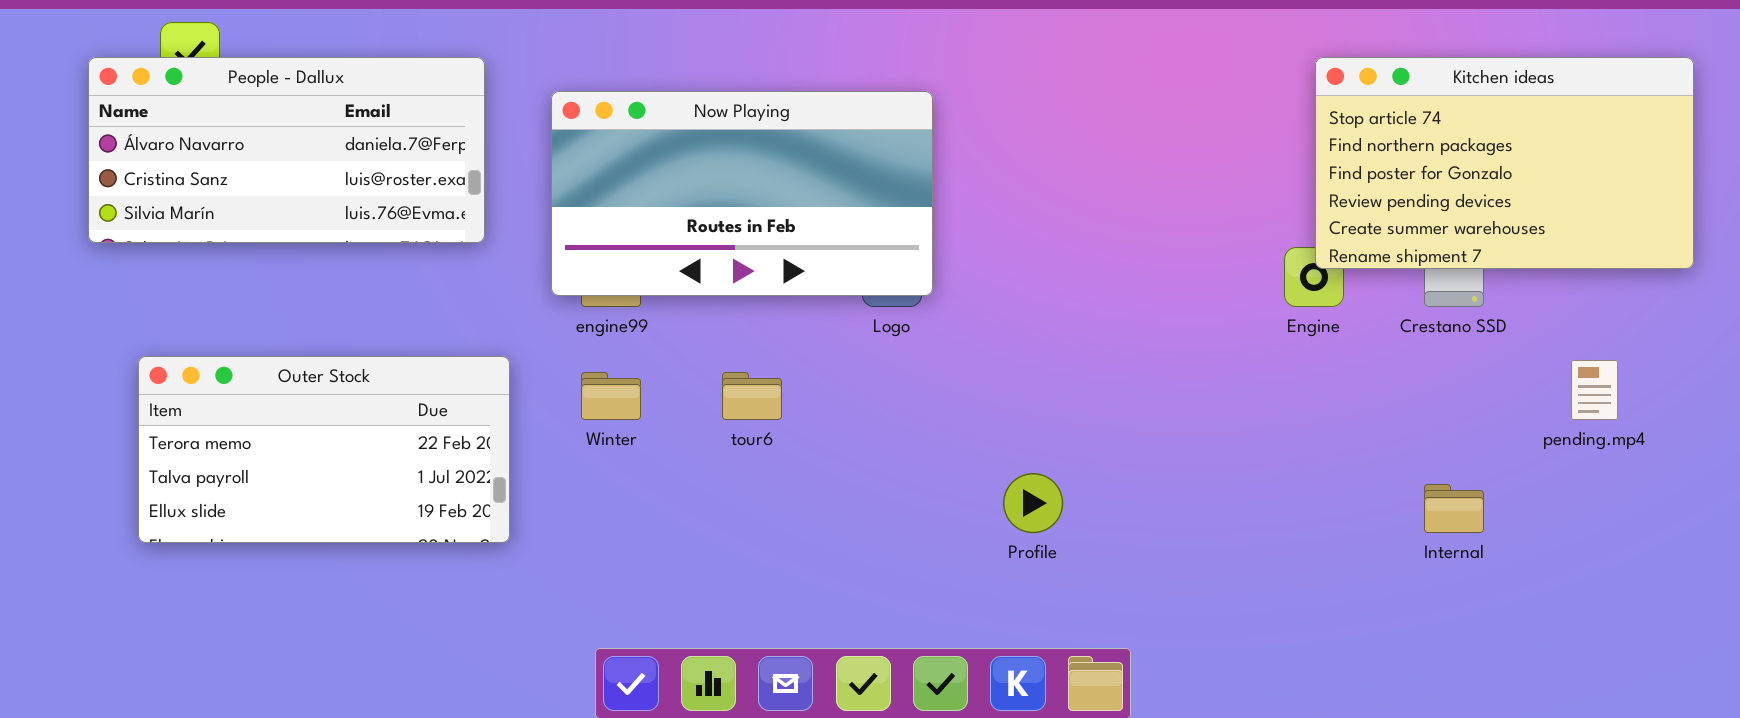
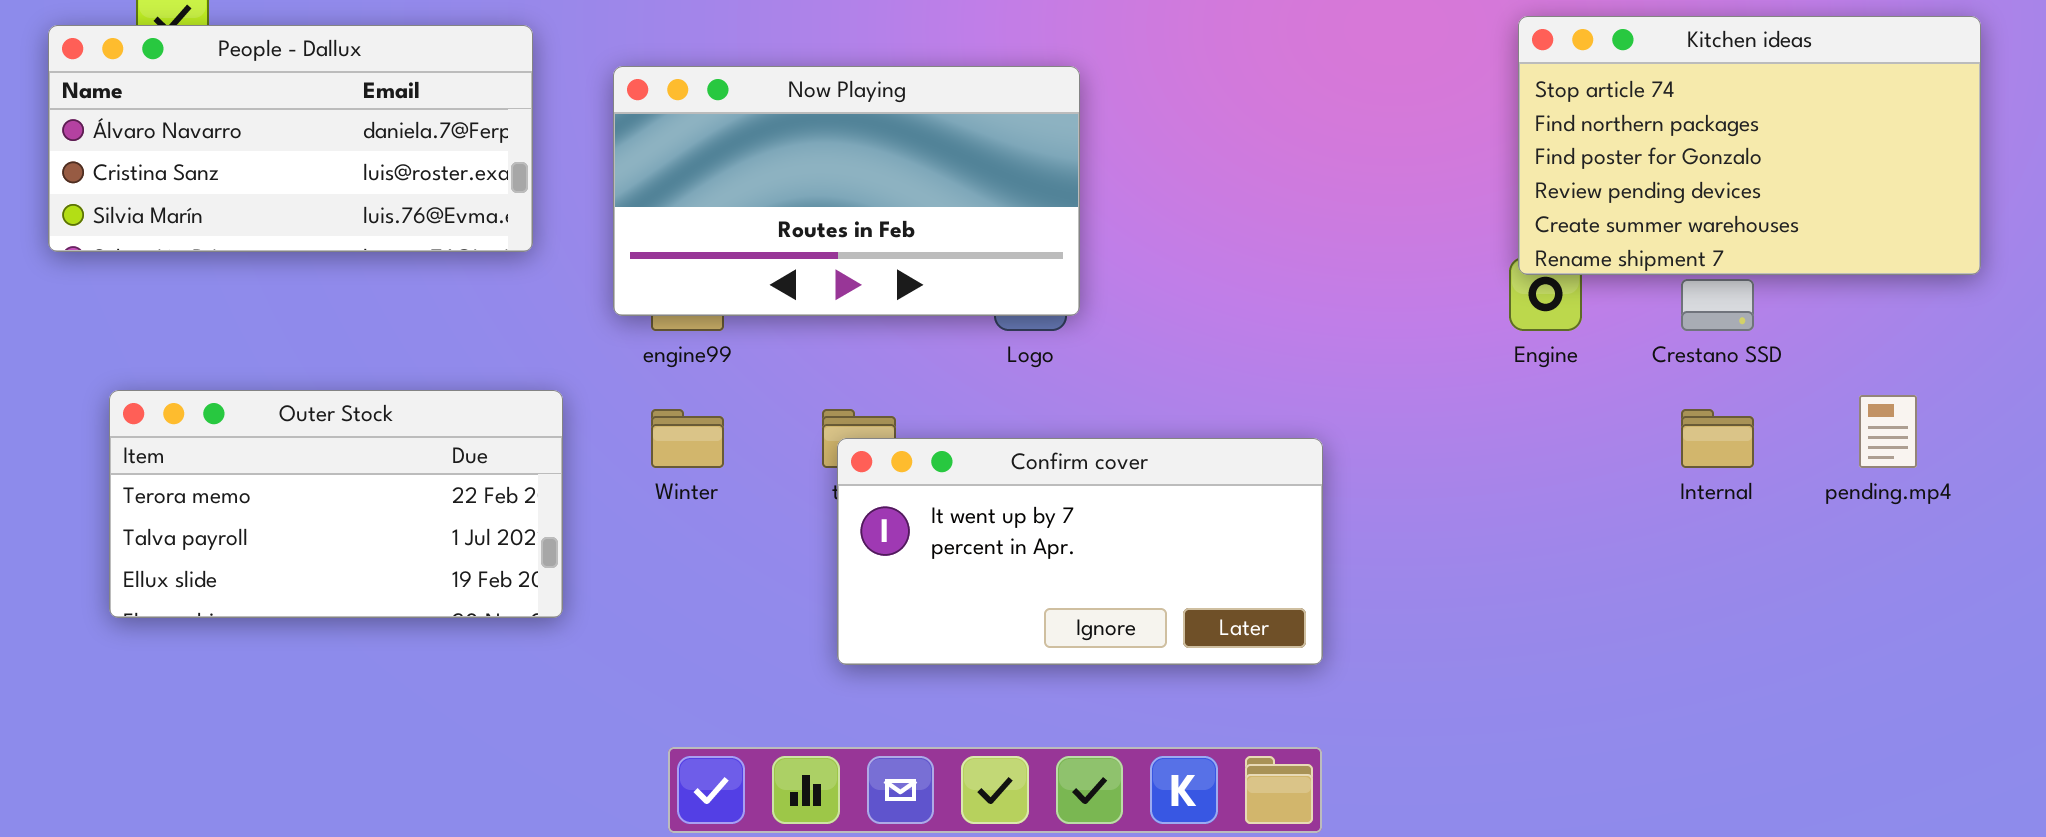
Kitchen ideas: [1315,57,1694,269] -> [1518,16,1981,275], moved
Confirm cover: none -> [837,438,1323,665], opened
Internal: [1424,484,1484,533] -> [1681,409,1754,468], moved

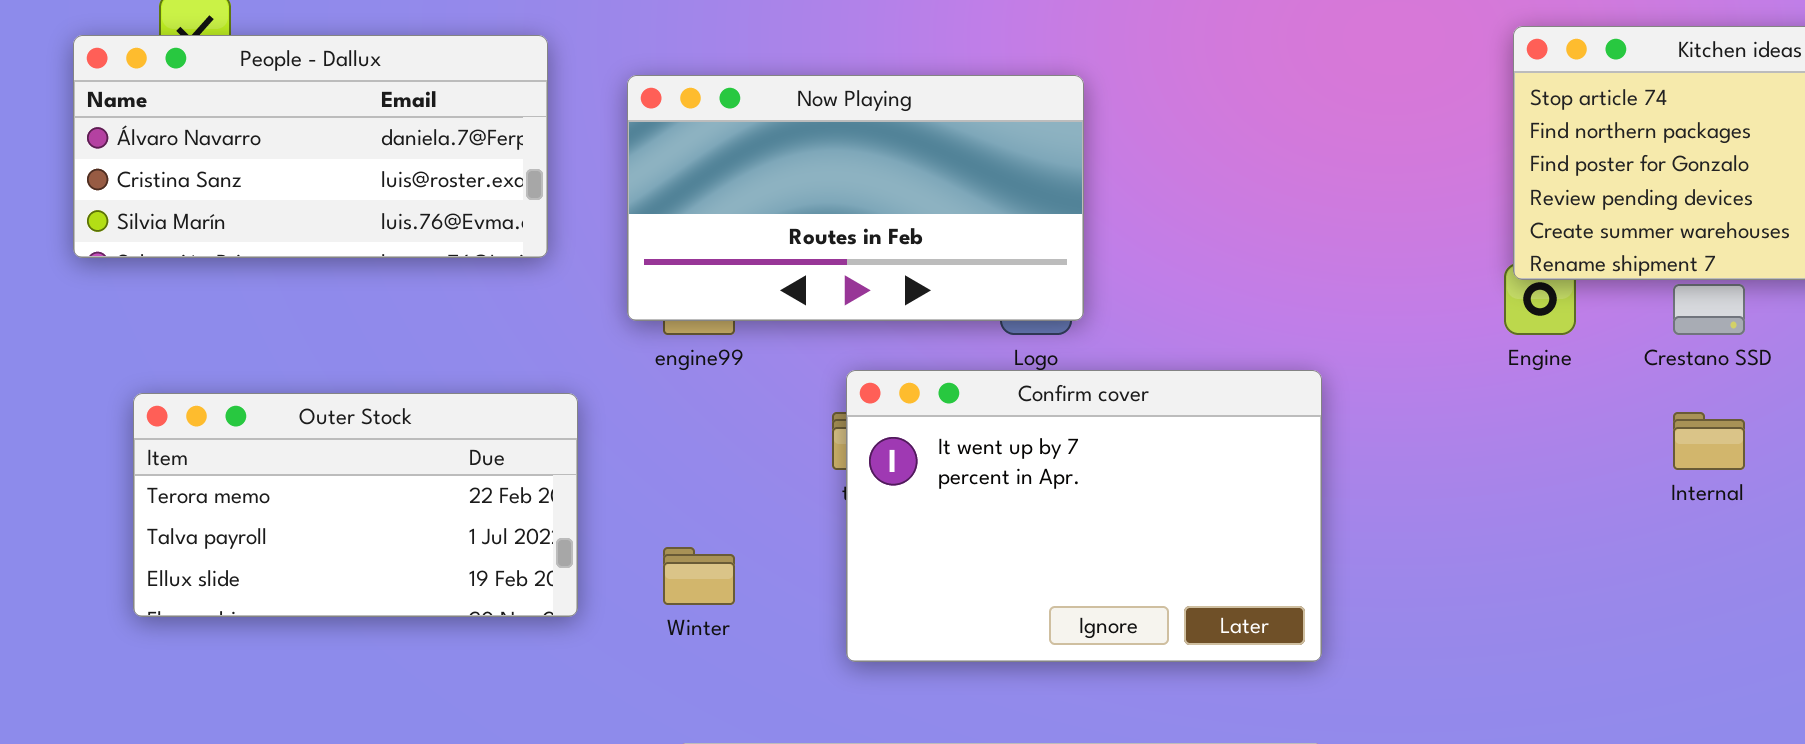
Winter: [651,409,724,468] -> [663,547,735,605], moved
Confirm cover: [837,438,1323,665] -> [846,370,1322,662], resized

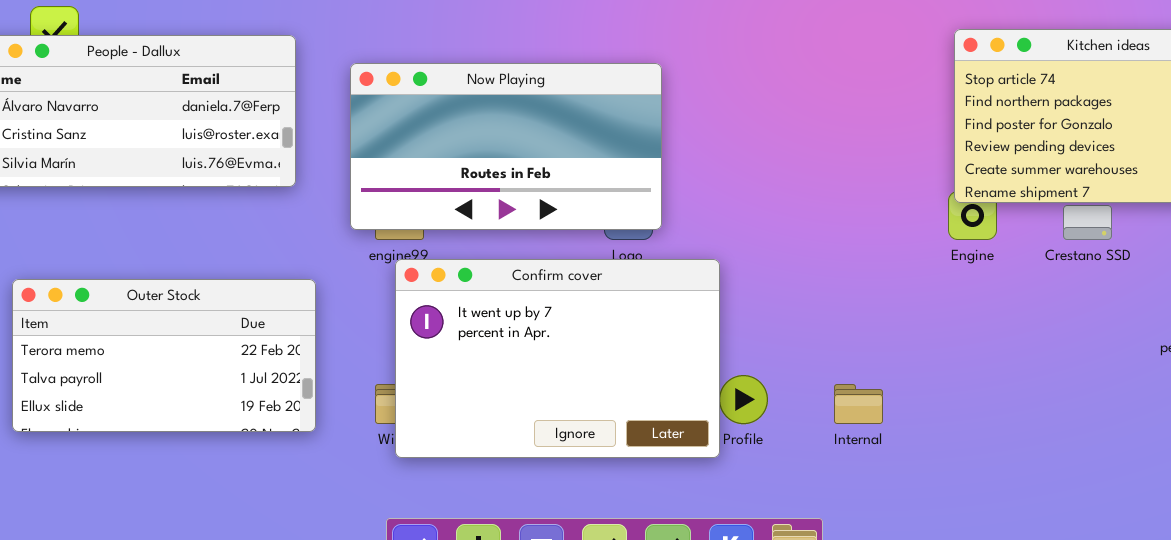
Confirm cover: [846,370,1322,662] -> [395,259,720,458], moved
Internal: [1673,412,1745,470] -> [834,384,883,424], moved

